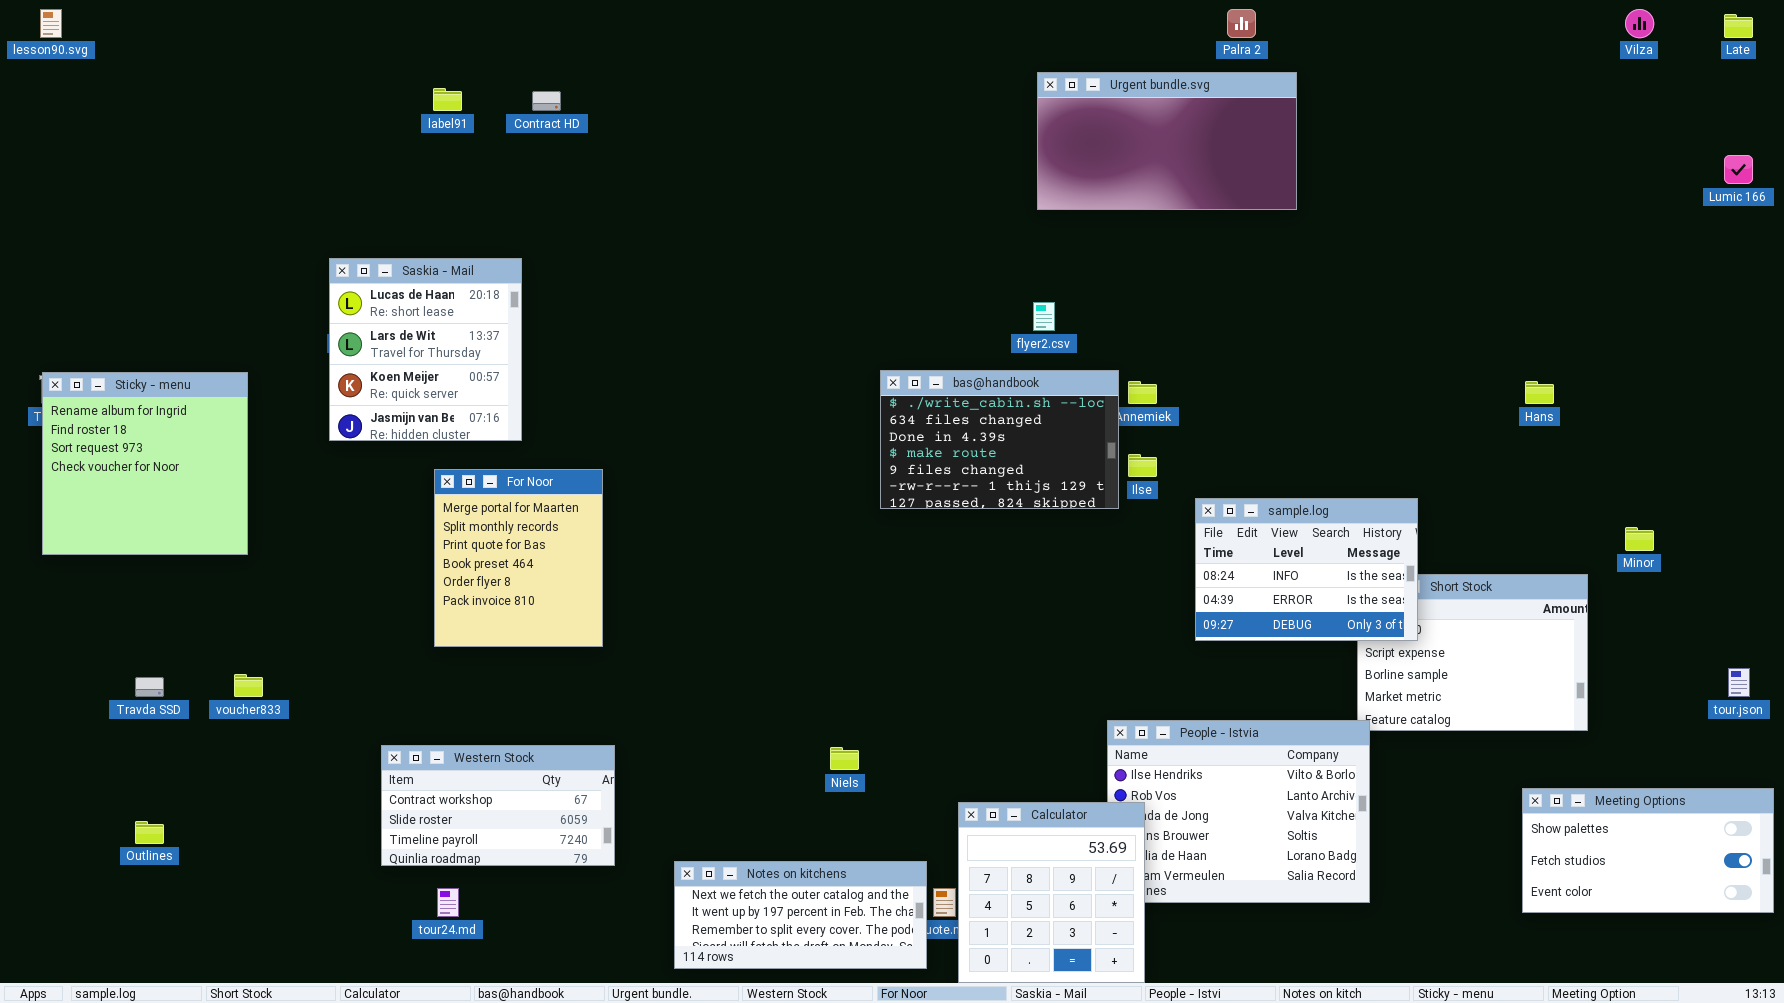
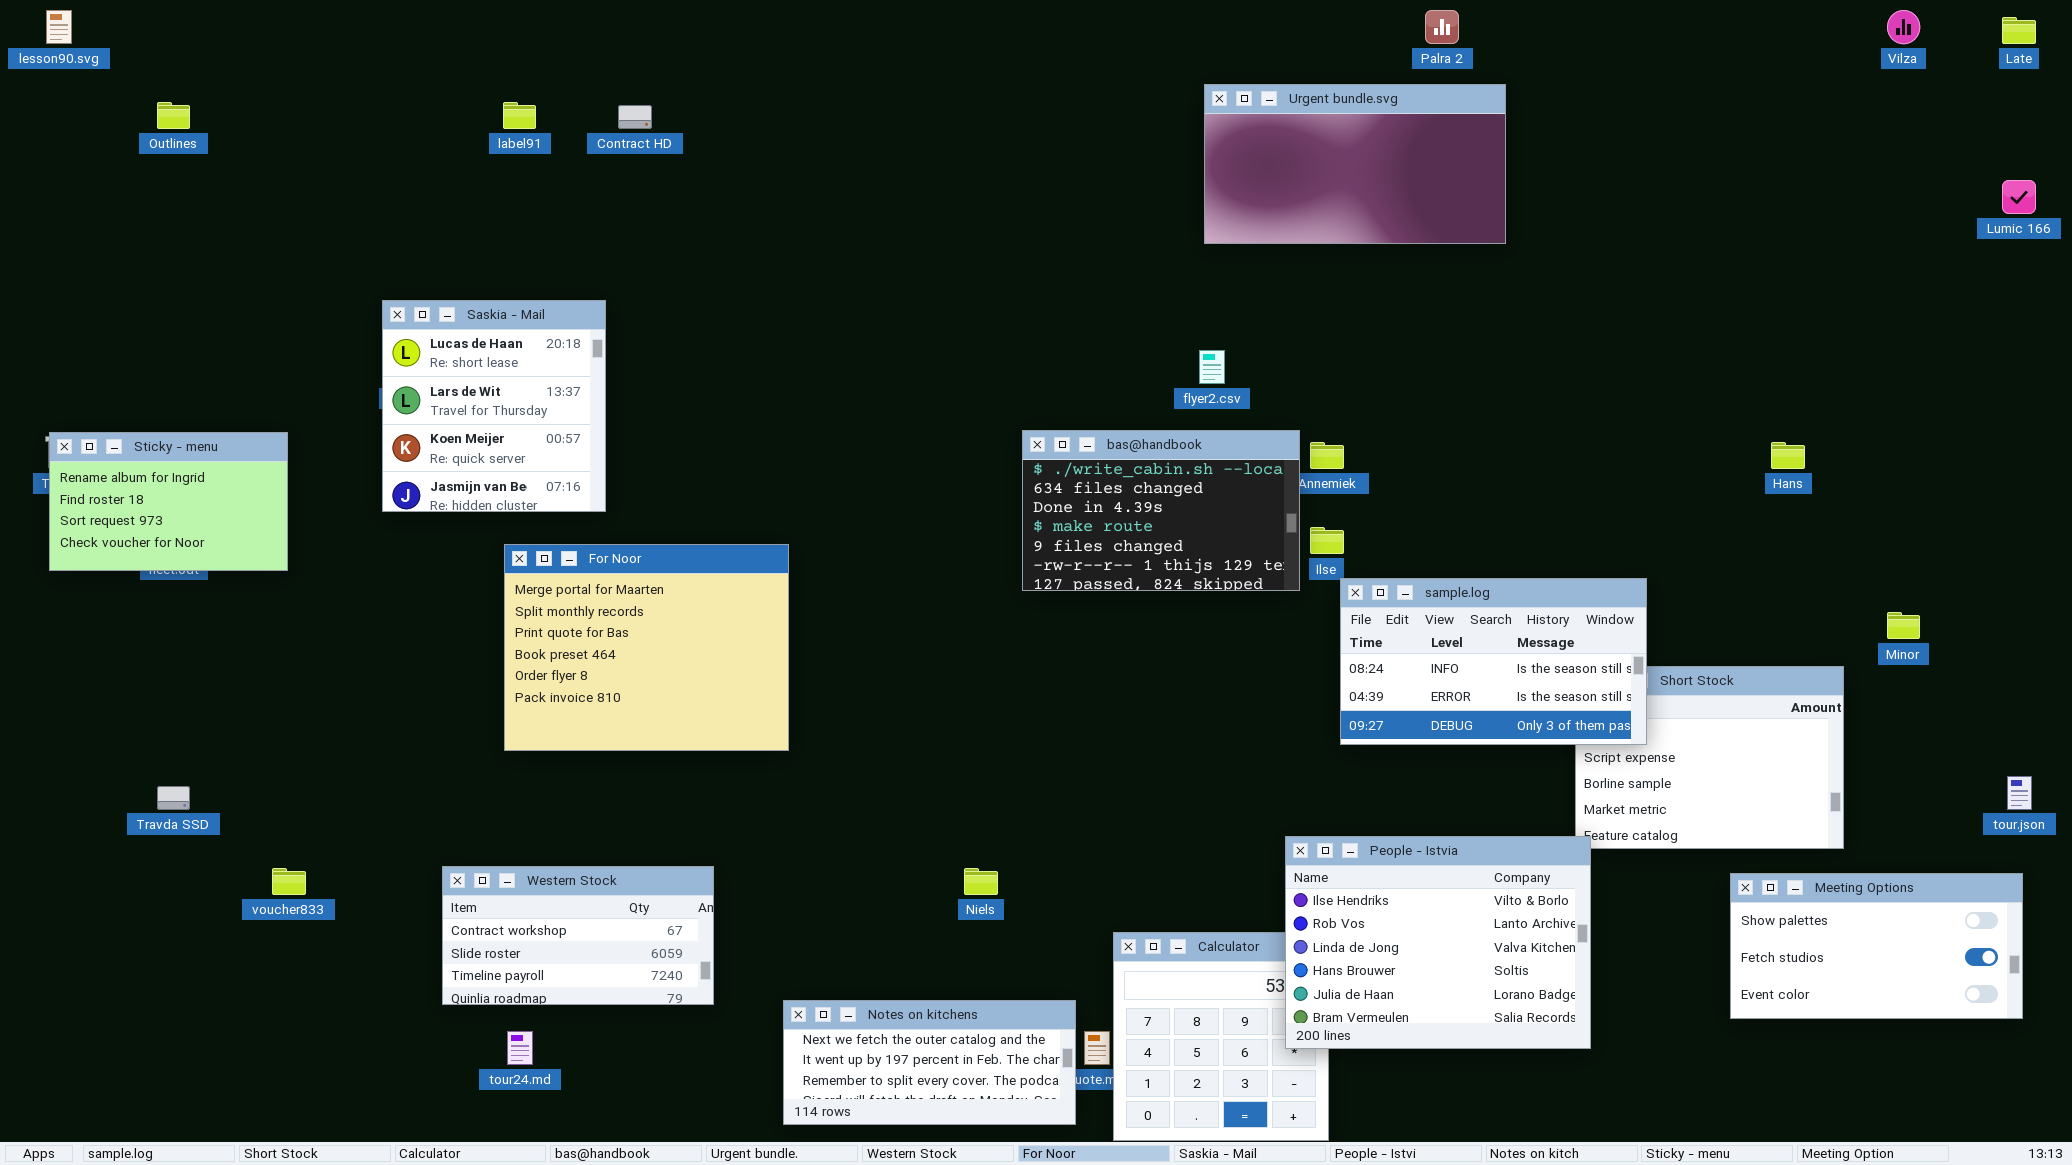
Sticky - menu: [42,372,248,555] -> [49,432,288,571], resized
For Noor: [434,469,603,647] -> [504,544,789,751], resized
sample.log: [1195,498,1418,641] -> [1340,578,1647,745], resized
voucher833: [234,674,263,697] -> [272,868,306,895], moved
People - Istvia: [1107,720,1370,903] -> [1285,836,1591,1049], raised
Meeting Options: [1522,788,1774,913] -> [1730,873,2023,1019], moved
Outlines: [135,821,164,844] -> [157,102,190,129], moved

